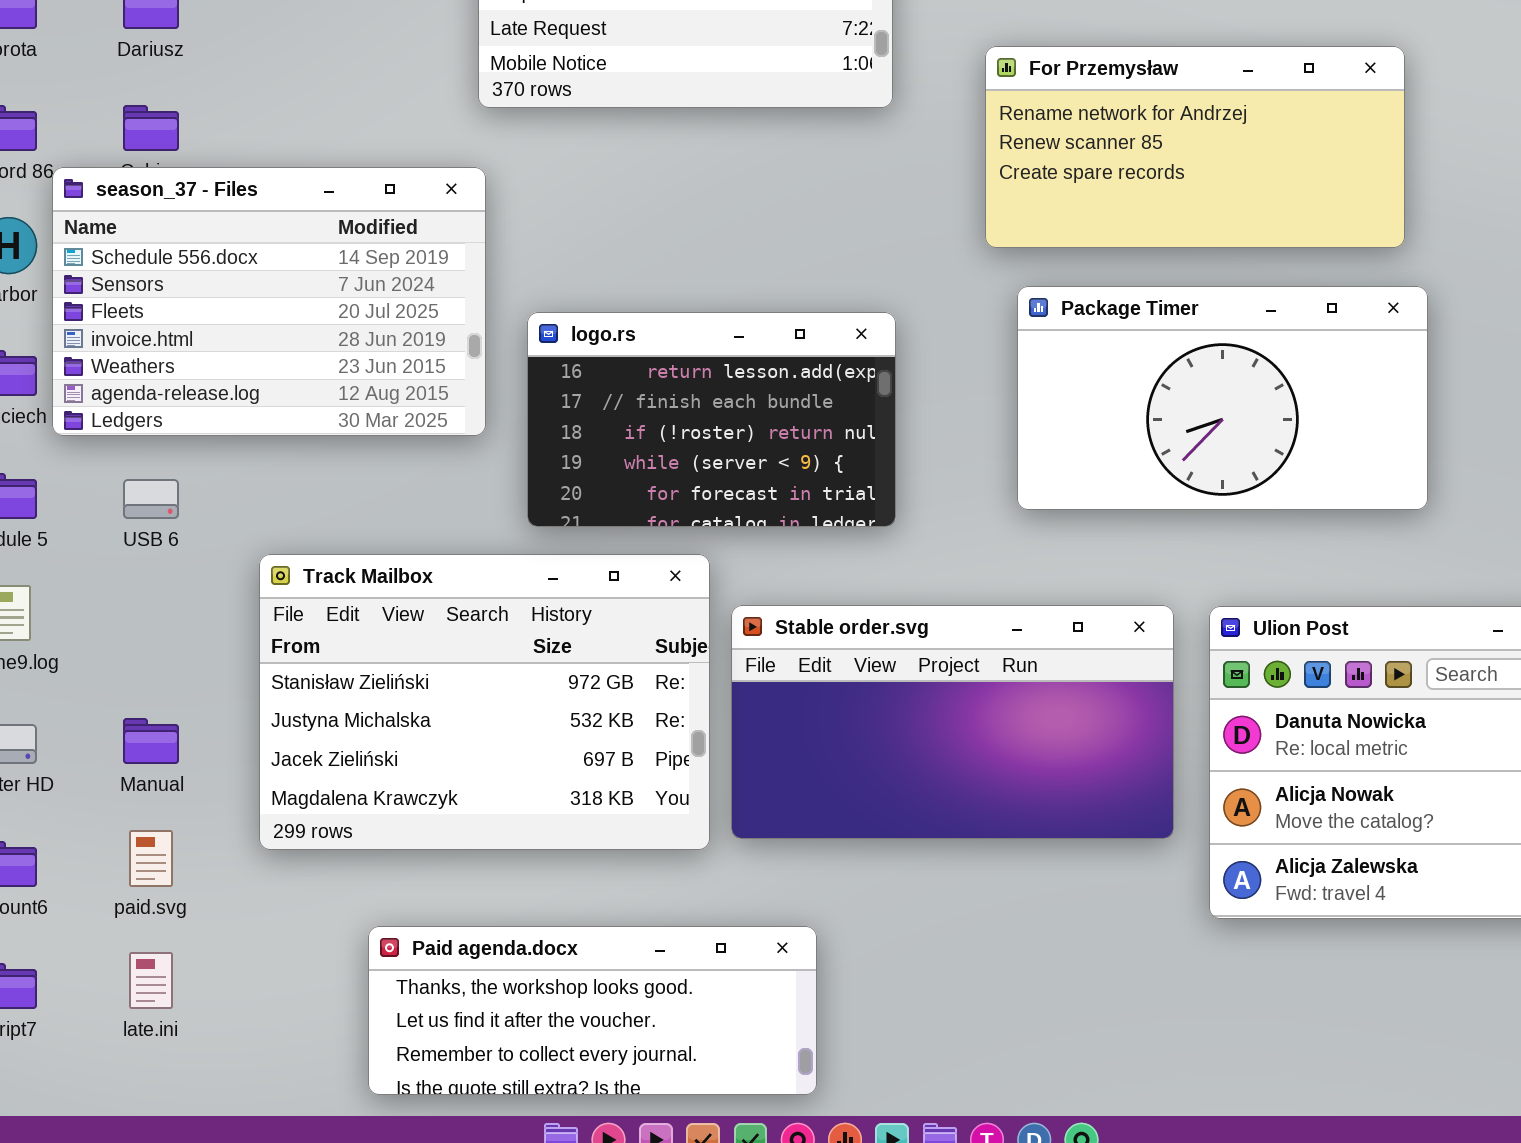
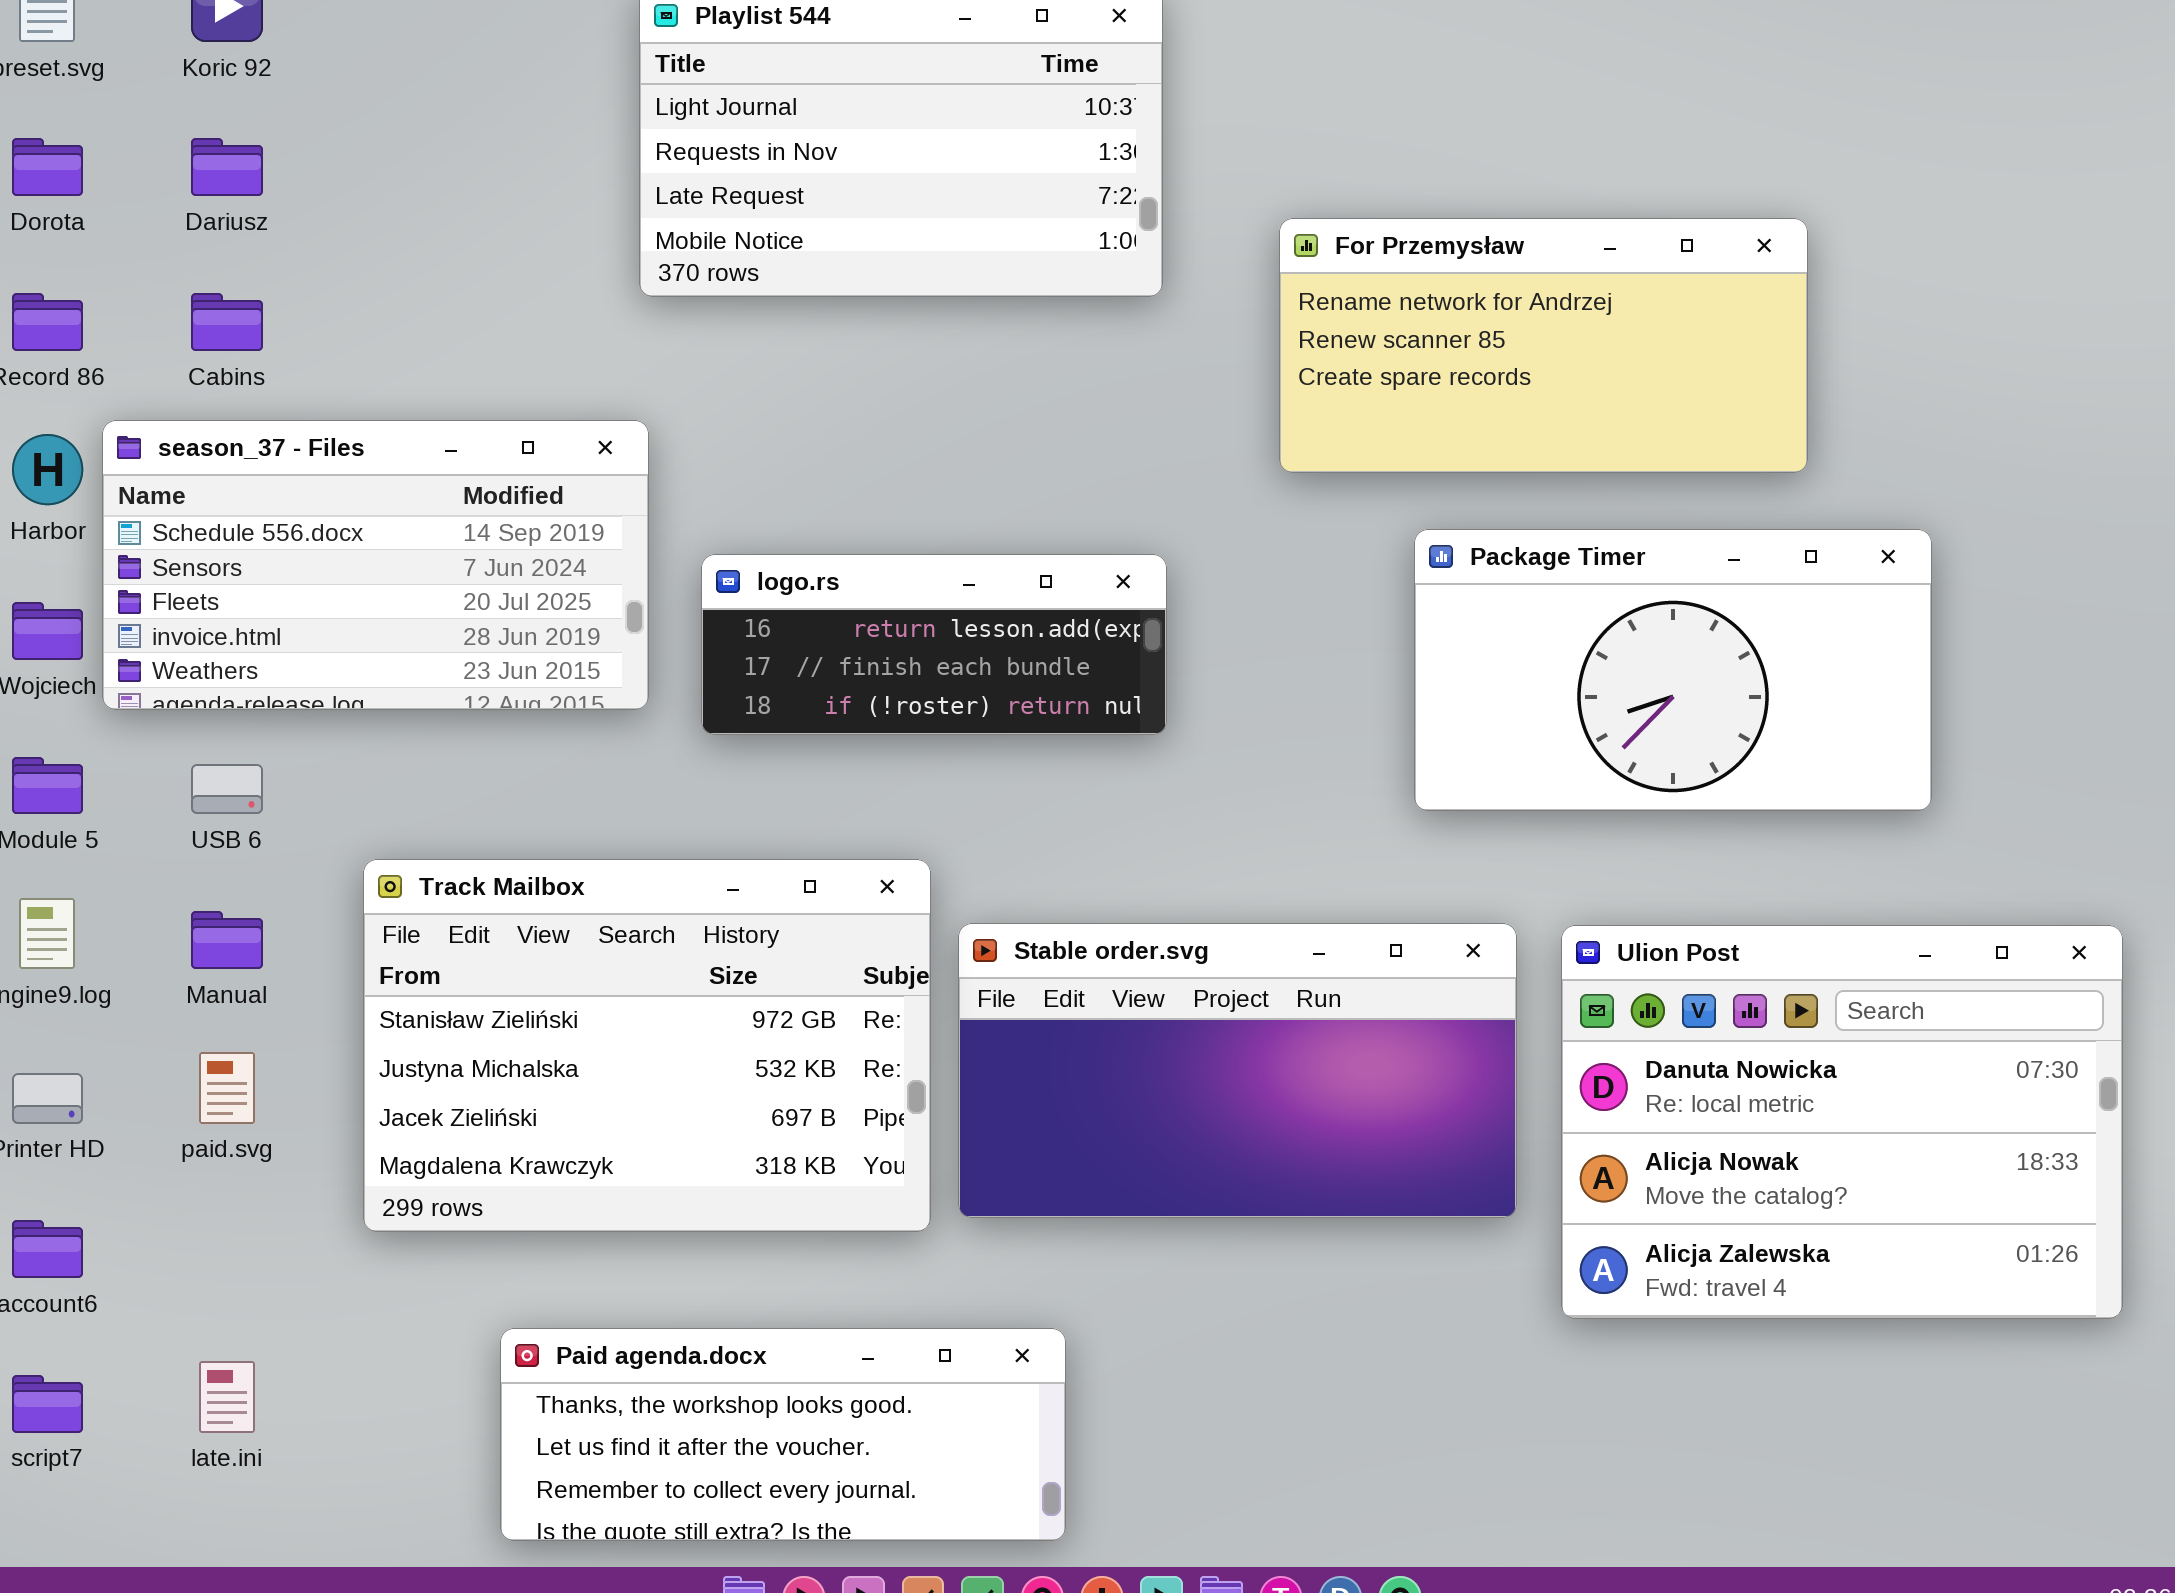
season_37 - Files: [52,167,486,436] -> [102,420,649,710], resized
Package Timer: [1017,286,1428,510] -> [1414,529,1932,811], moved
logo.rs: [527,312,896,527] -> [701,554,1167,735], resized
Manual: [123,718,179,764] -> [191,911,263,969], moved
paid.svg: [129,830,173,887] -> [199,1052,255,1124], moved

